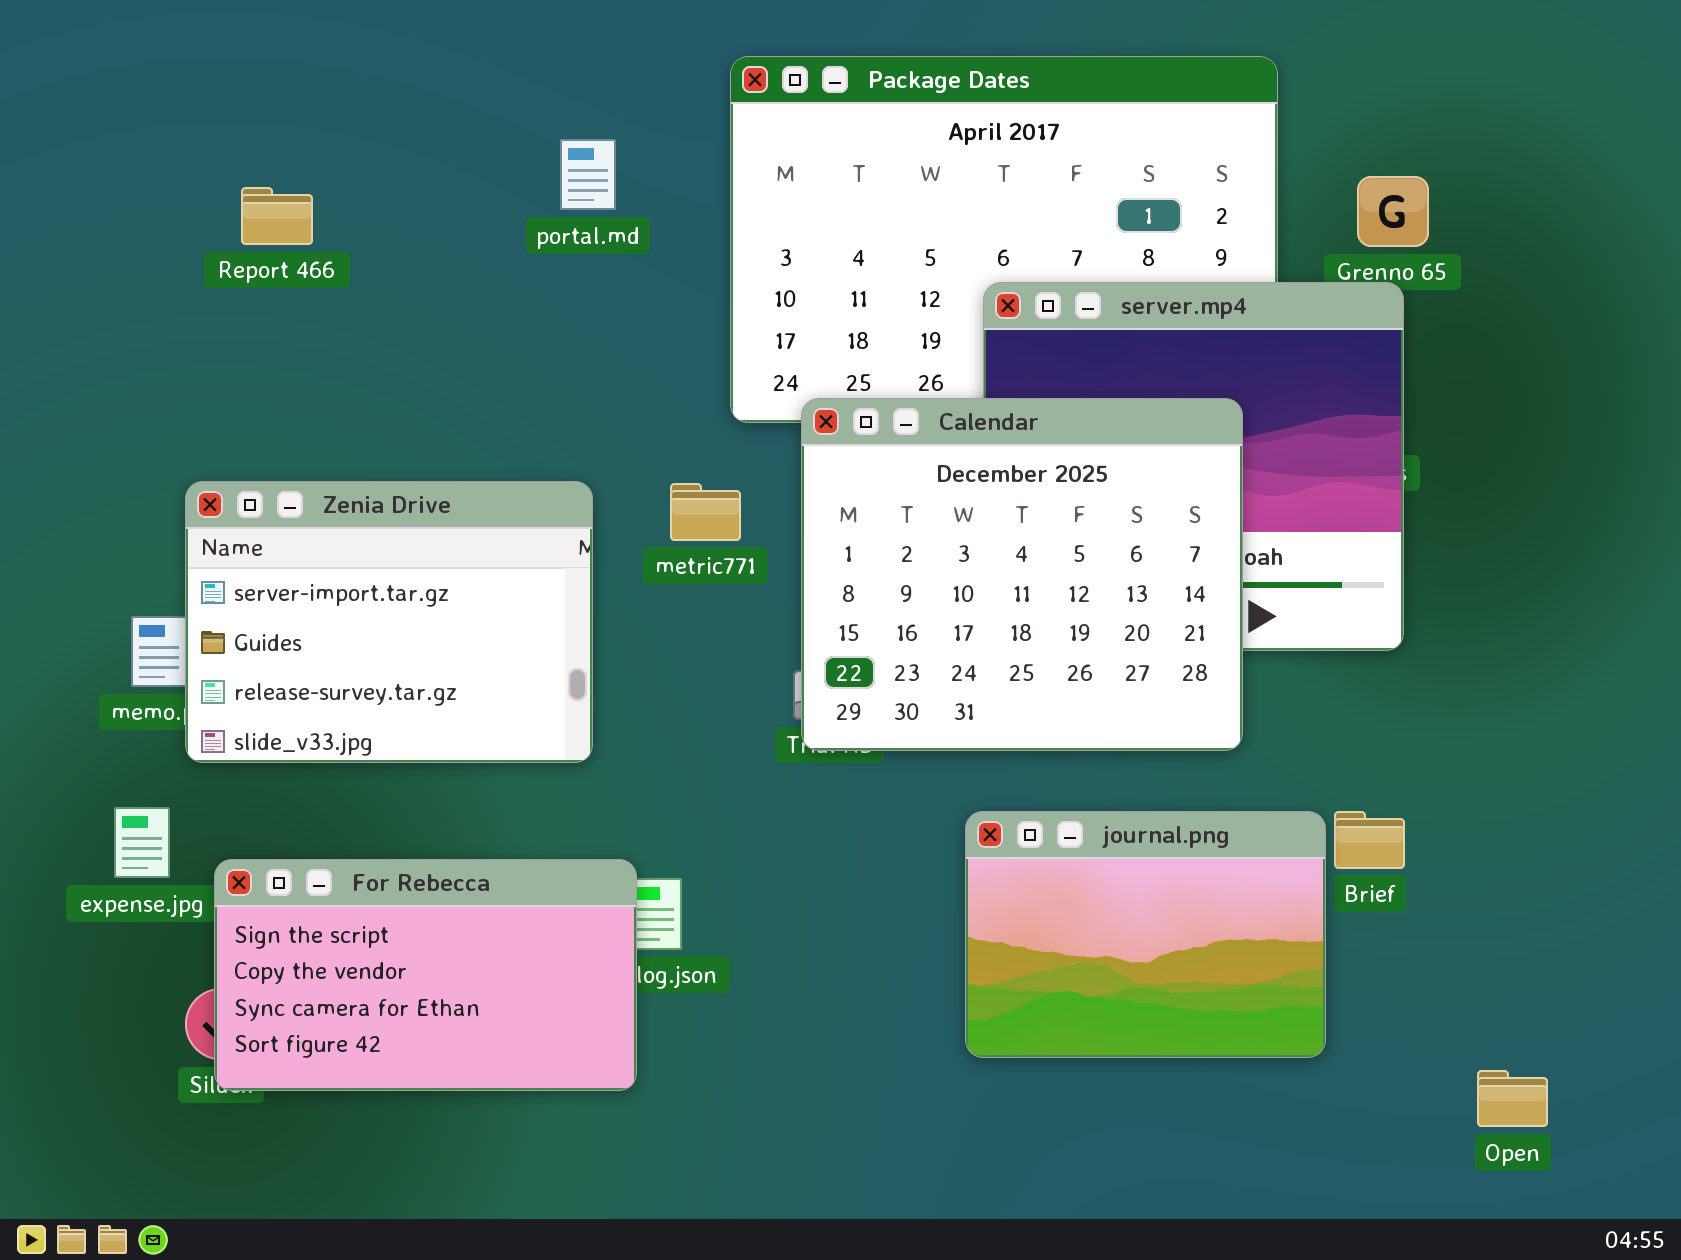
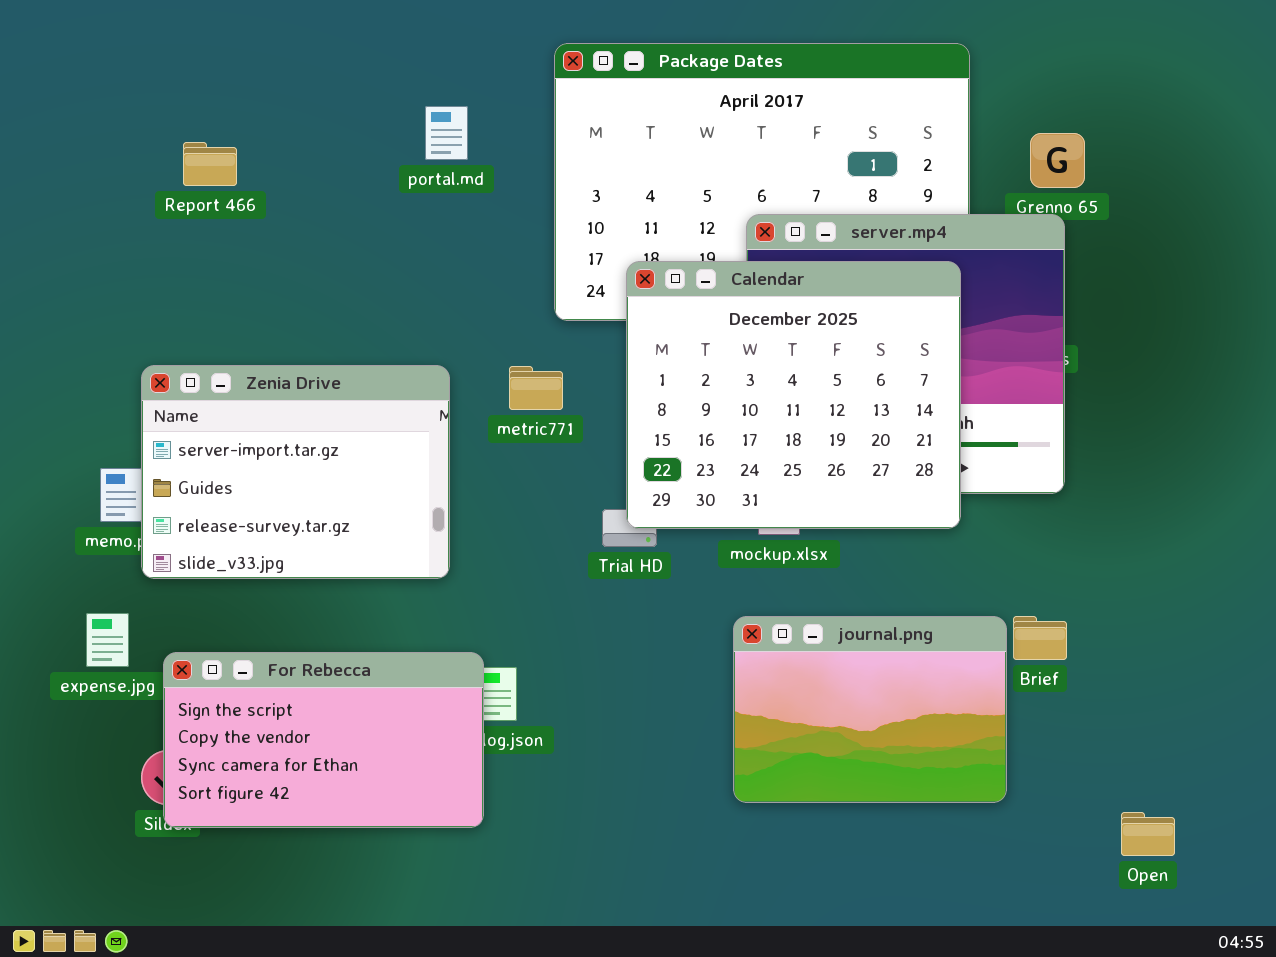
Calendar: [801,398,1243,751] -> [626,261,961,529], moved

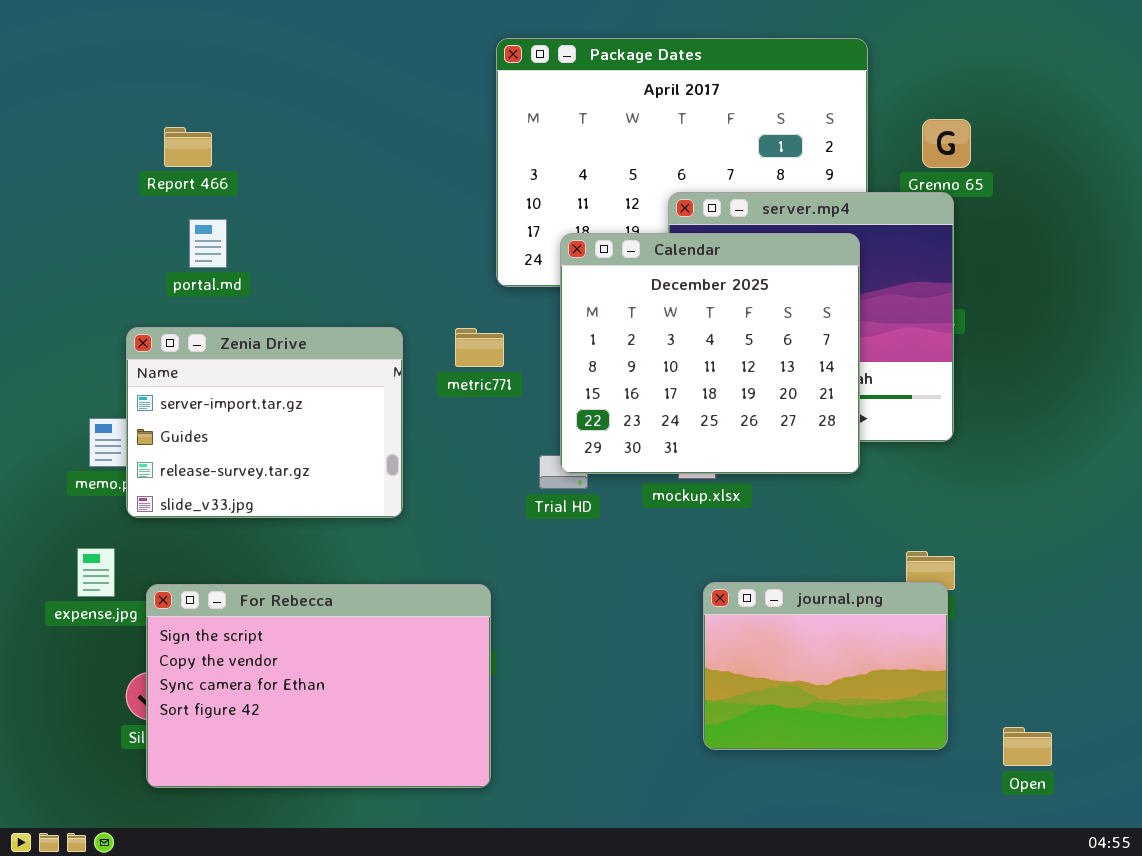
portal.md: [425,106,468,160] -> [189,219,227,268], moved
journal.png: [733,616,1007,803] -> [703,582,948,750], moved
For Rebecca: [163,652,484,828] -> [146,584,491,788], resized

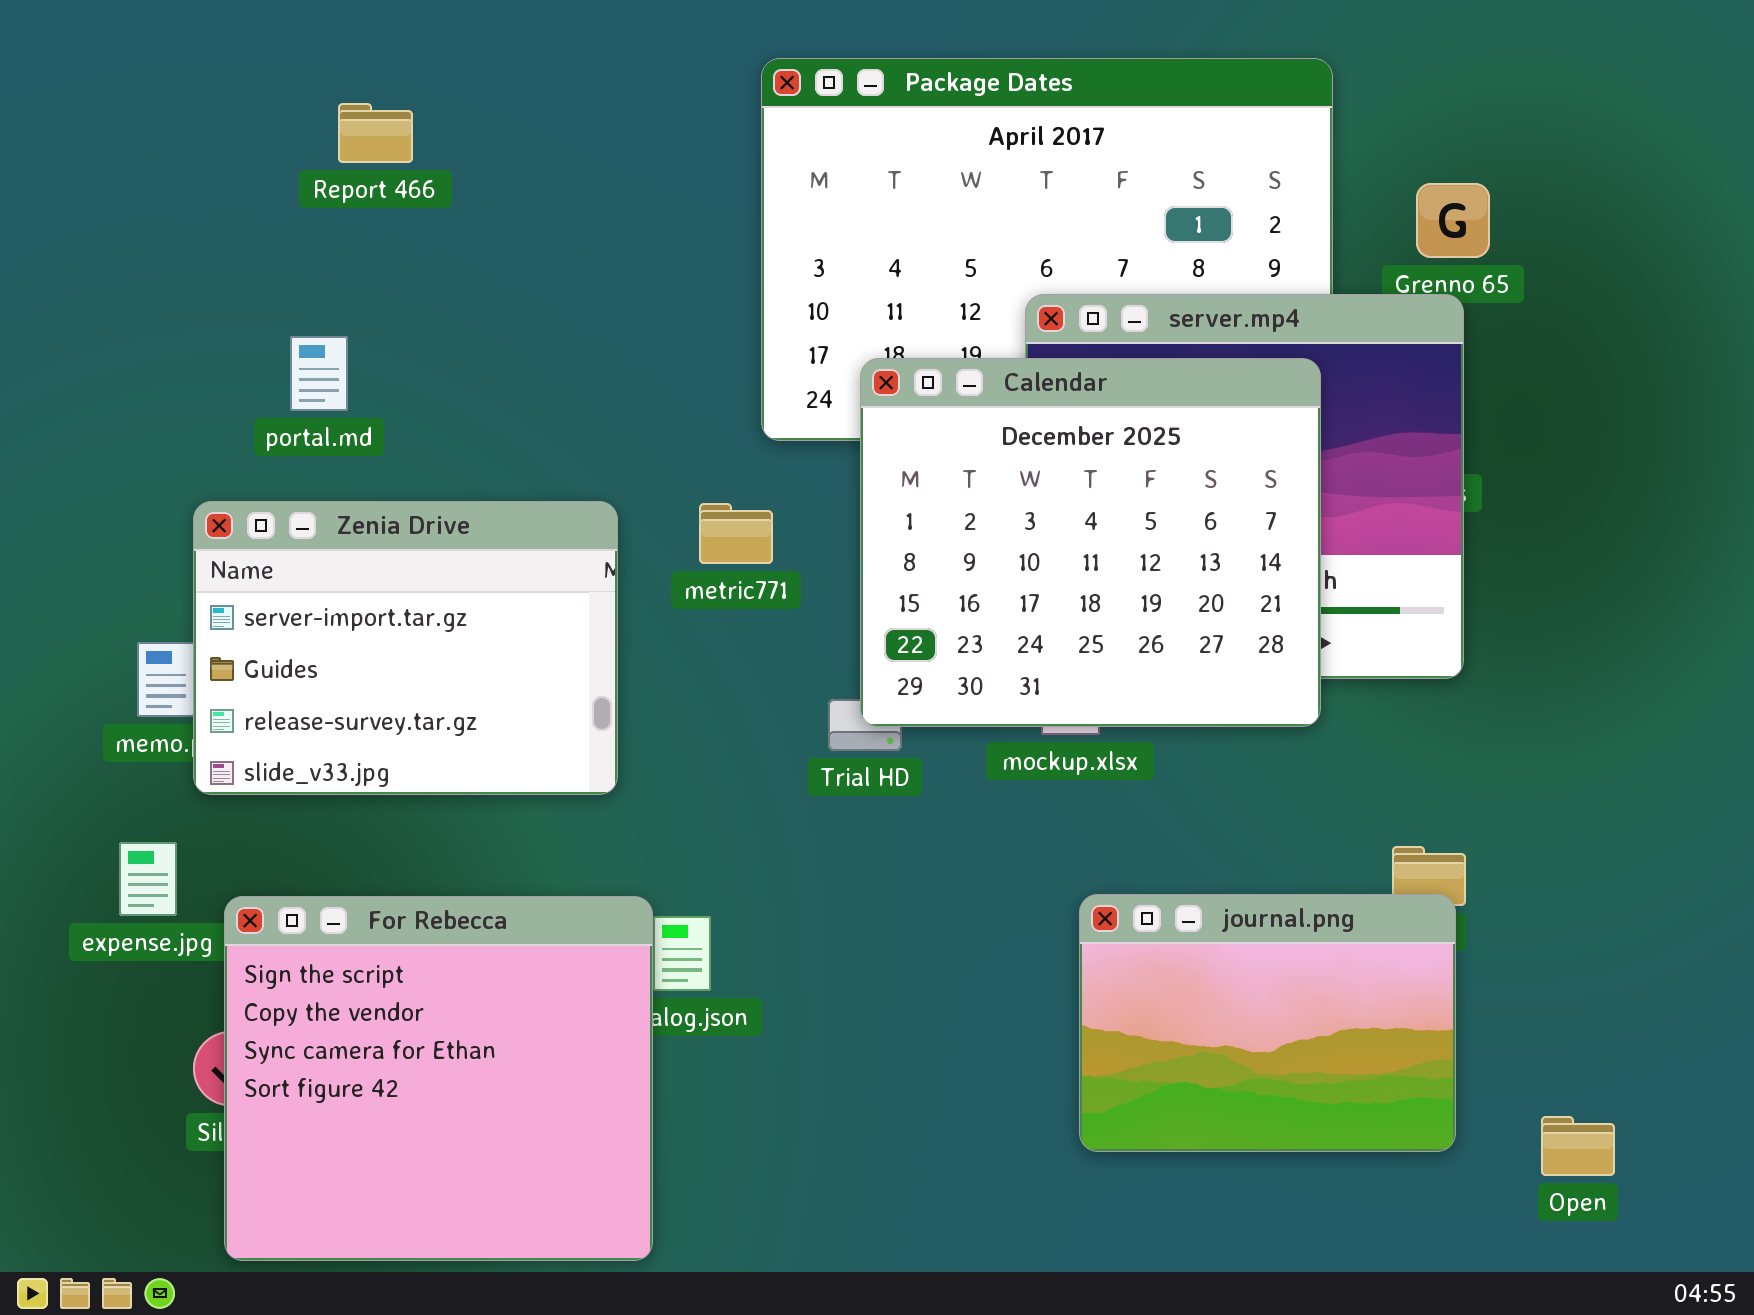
Report 466: [164,127,212,167] -> [338,103,413,163], moved
For Rebecca: [146,584,491,788] -> [224,896,653,1261], resized

